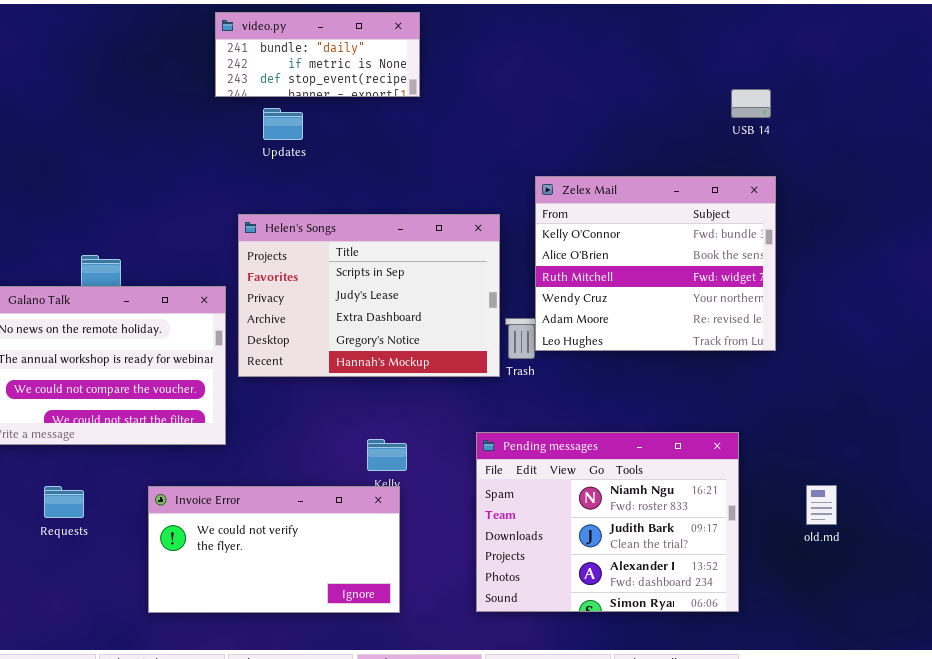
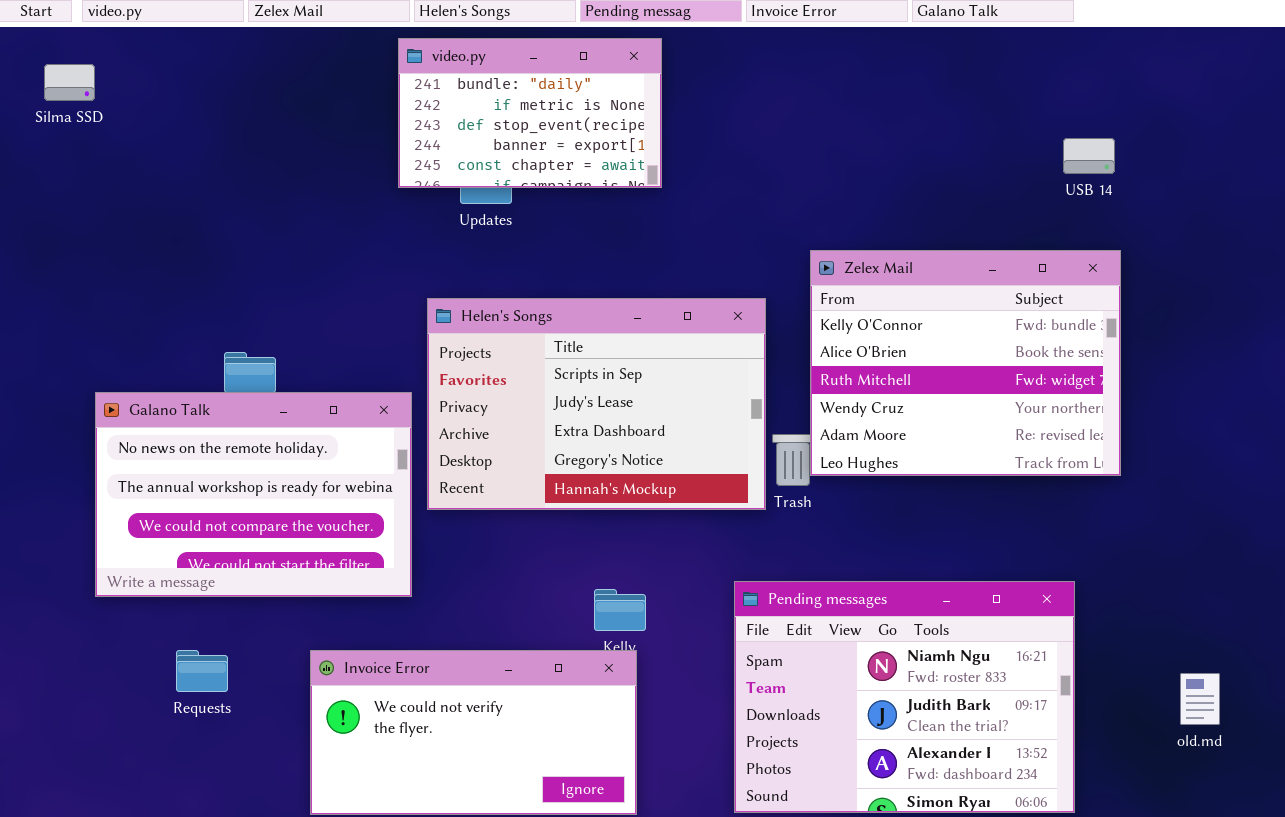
video.py: [215,12,420,97] -> [398,38,662,188], resized
old.md: [806,485,837,525] -> [1180,673,1220,725], moved

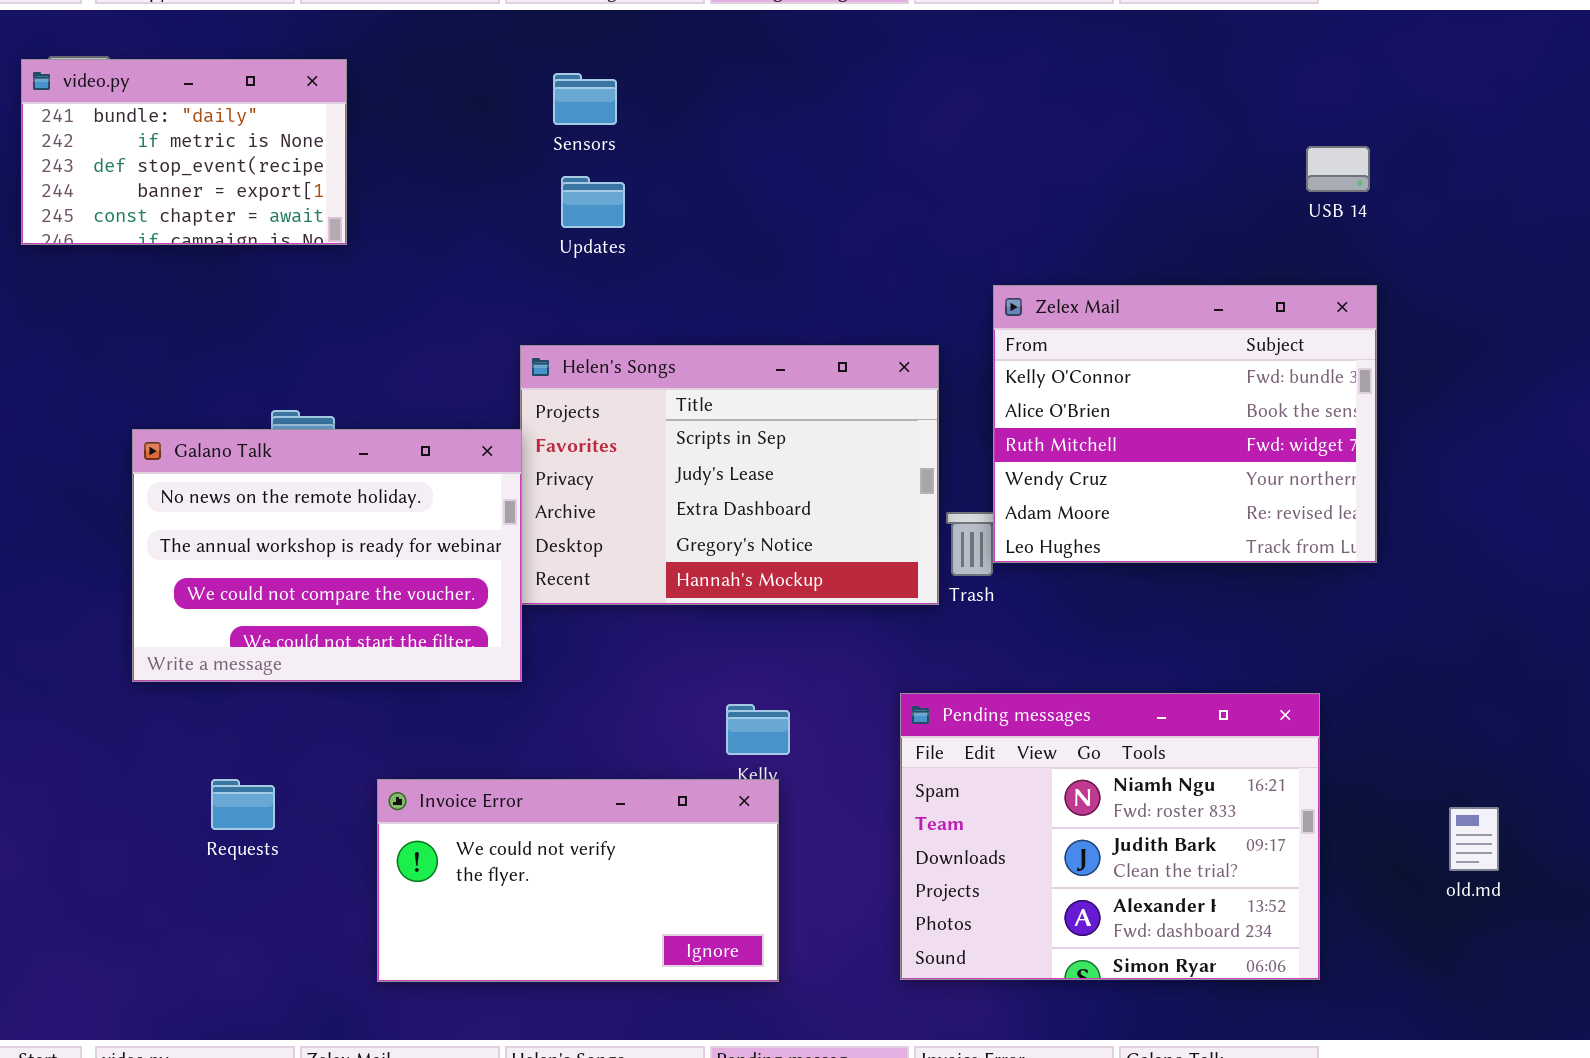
video.py: [398,38,662,188] -> [21,59,347,245], moved
Galano Talk: [95,392,412,597] -> [132,429,522,682], moved

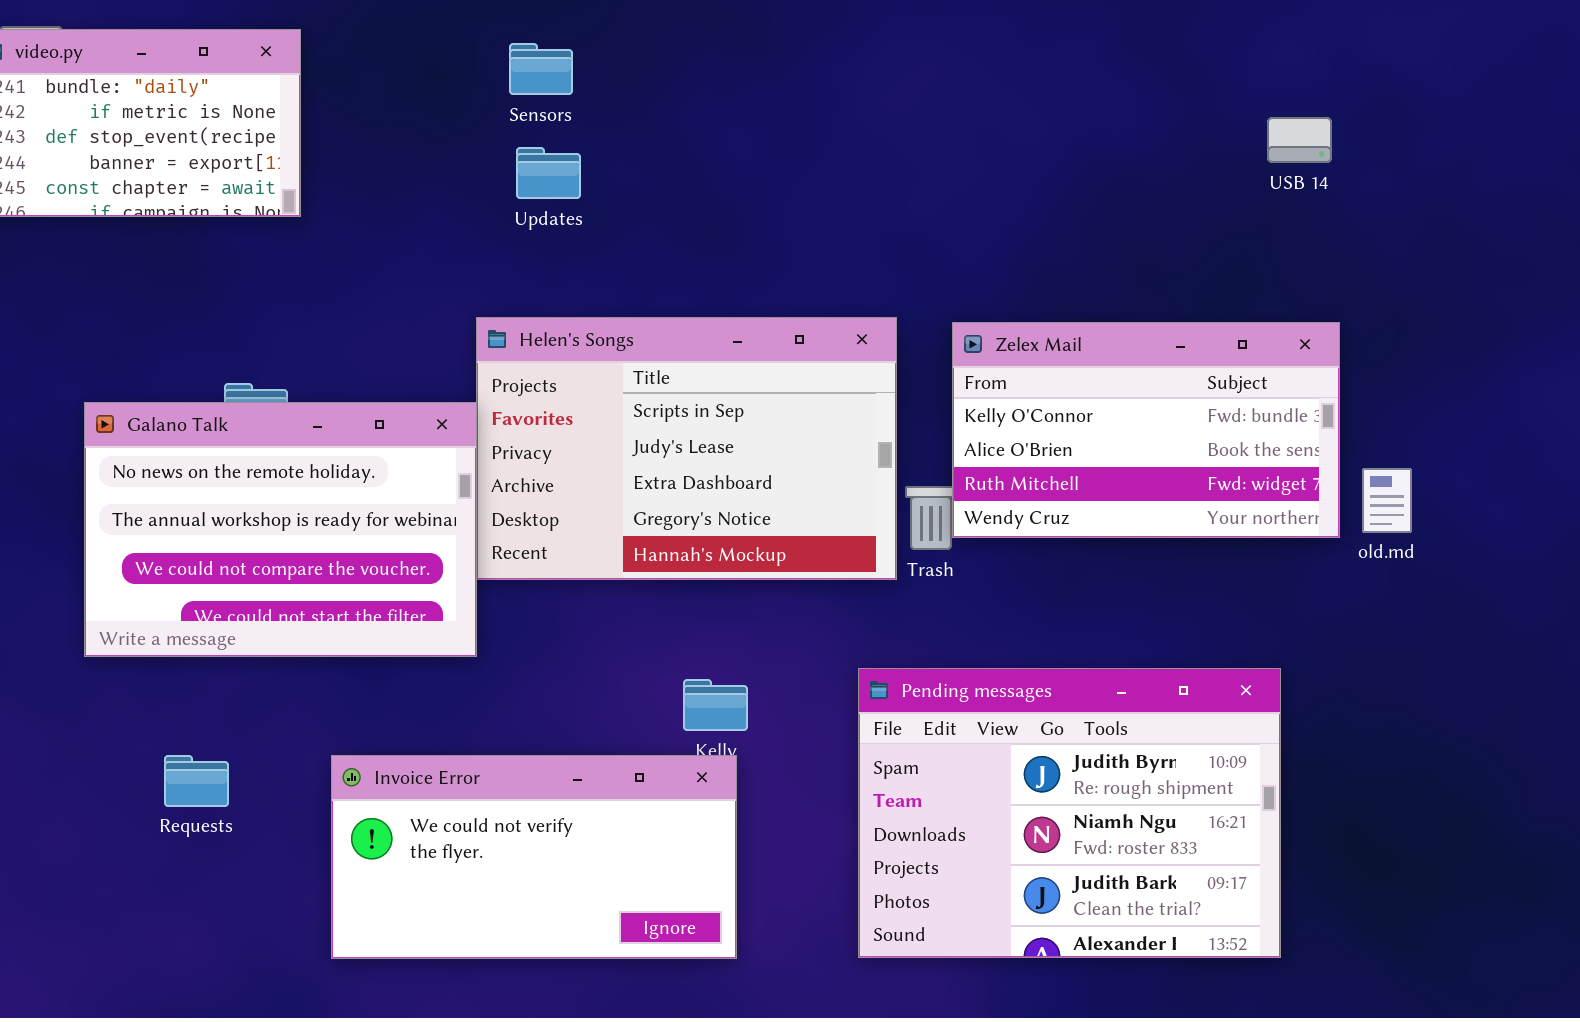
Zelex Mail: [993,285,1377,563] -> [952,322,1340,538], resized
Pending messages: [900,693,1320,980] -> [858,668,1281,958], scrolled up 1 row
old.md: [1449,807,1499,871] -> [1362,468,1412,533], moved

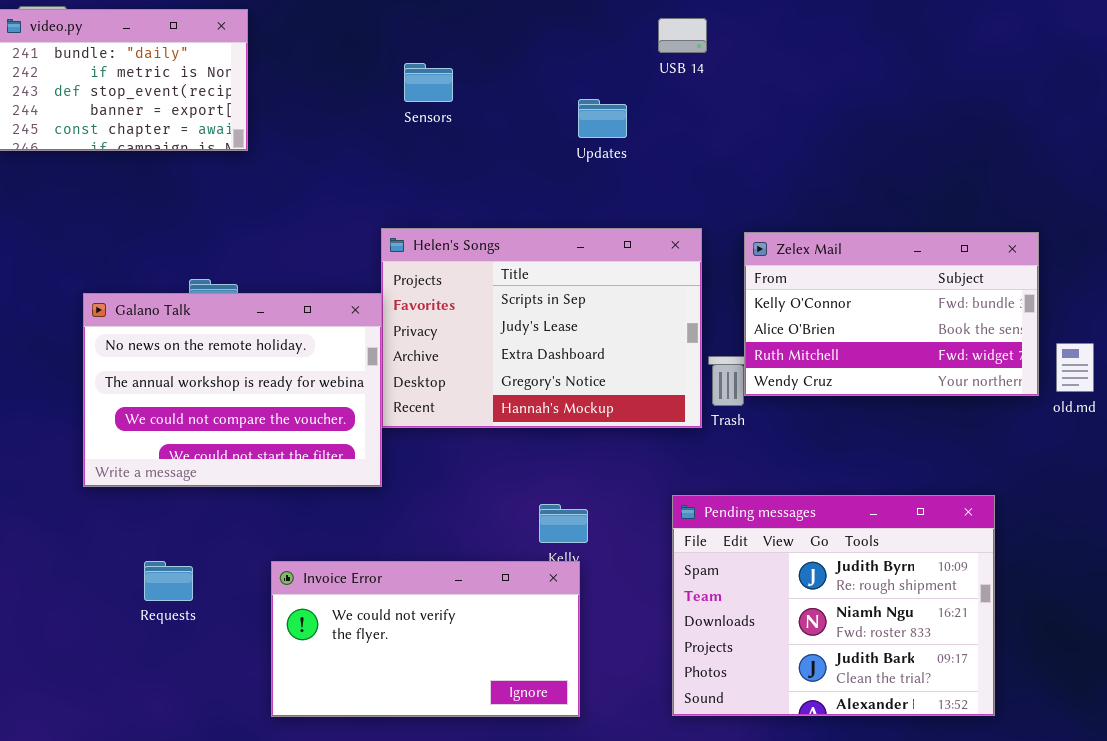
Sensors: [509,43,573,95] -> [404,63,453,102], moved
USB 14: [1267,117,1332,163] -> [658,18,707,53], moved
Updates: [516,147,581,199] -> [578,99,627,138], moved

